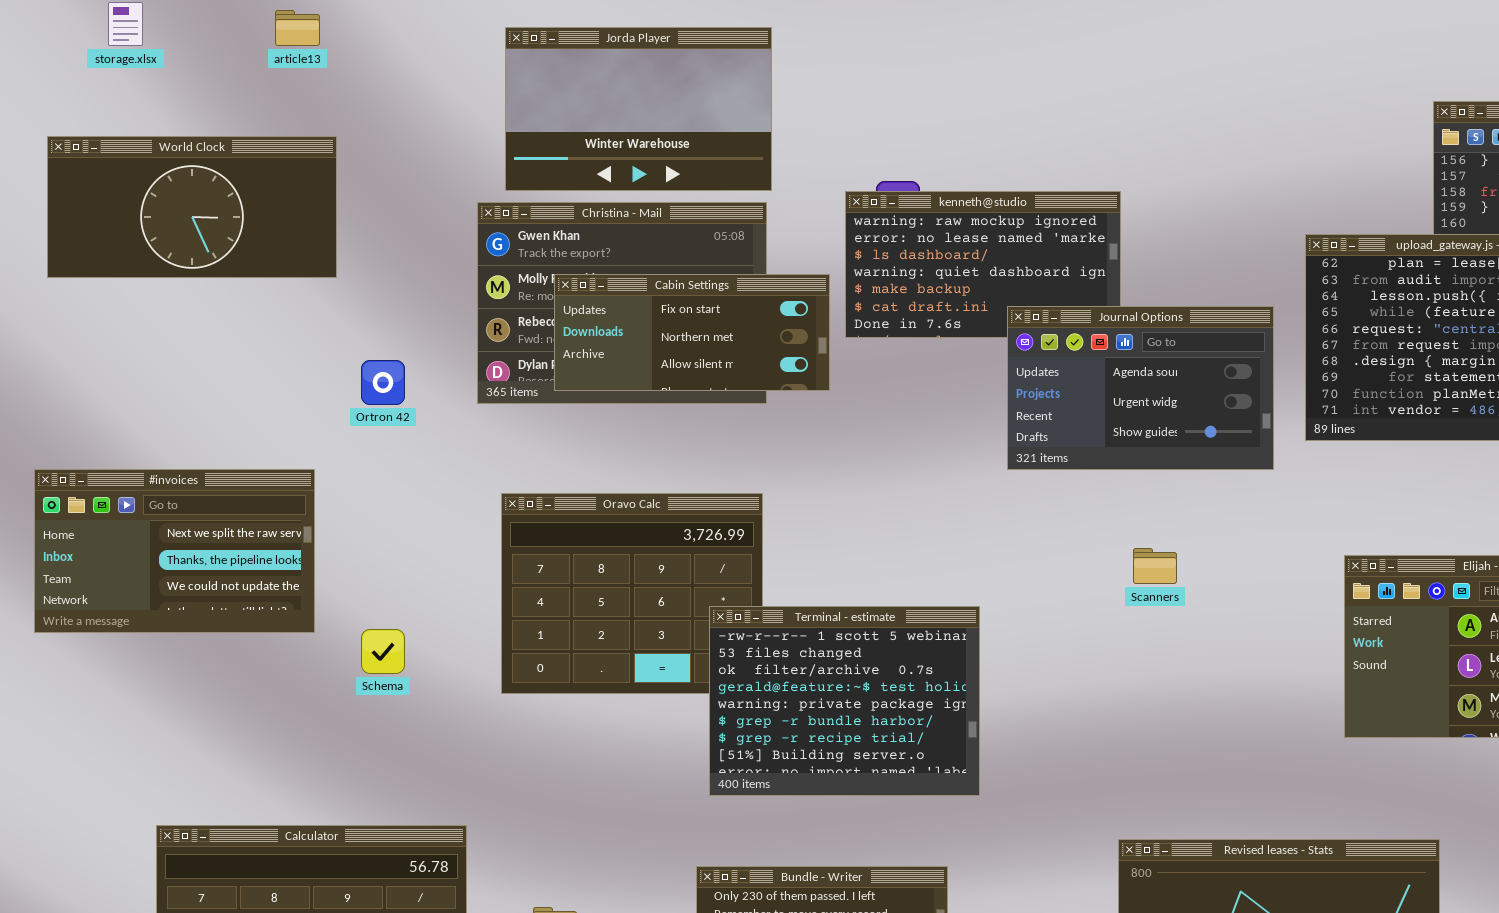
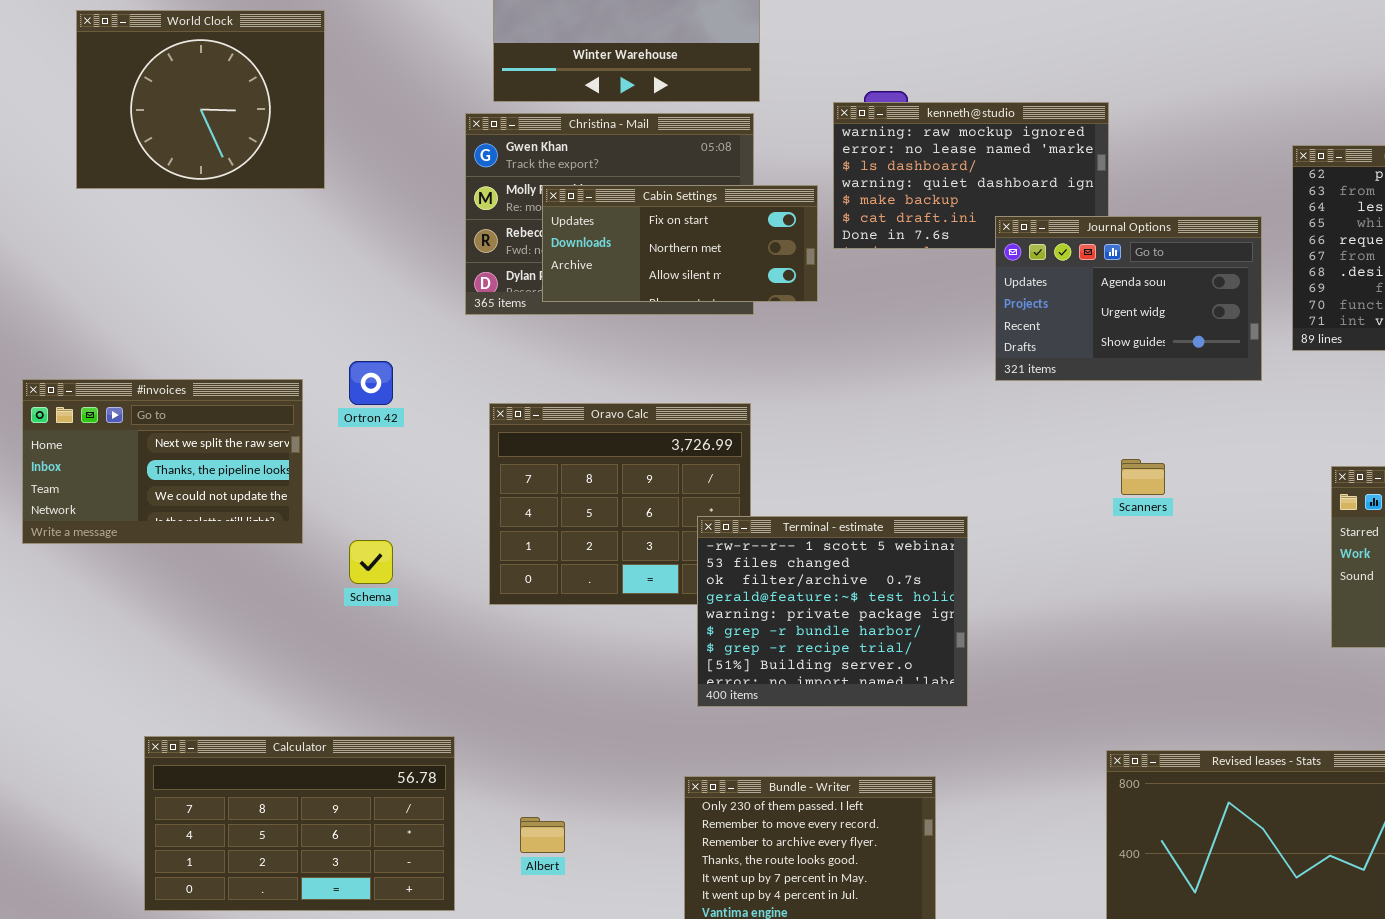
World Clock: [47,136,337,278] -> [76,10,325,189], resized
Ortron 42: [361,360,405,405] -> [349,361,393,405], moved

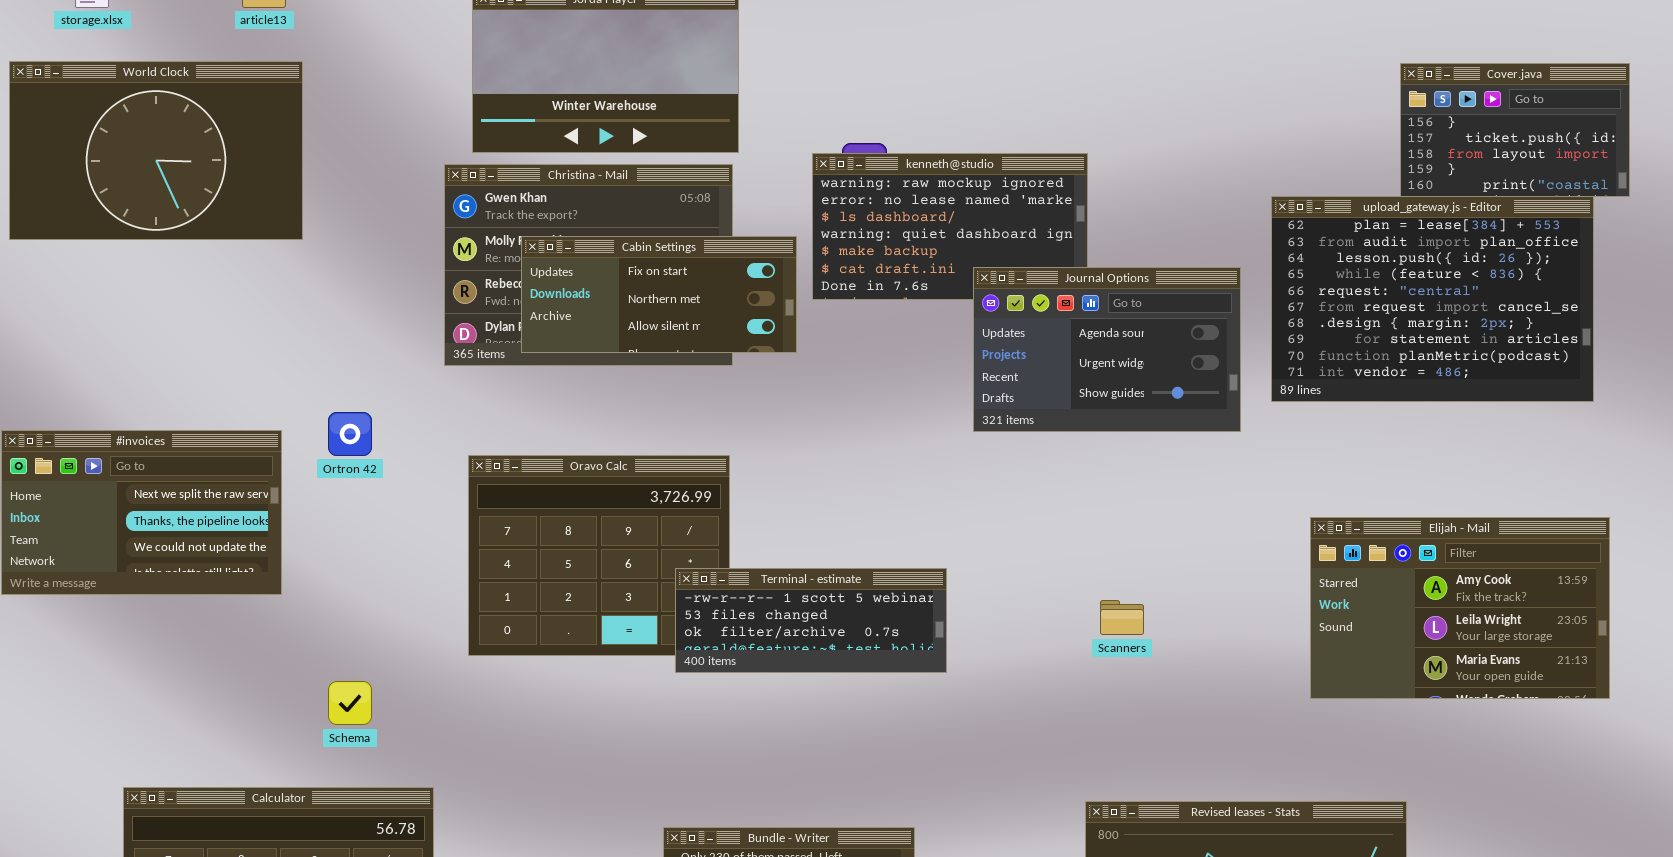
World Clock: [76,10,325,189] -> [9,61,303,240], resized
Scanners: [1121,459,1165,495] -> [1100,600,1144,635], moved
Terminal - estimate: [697,516,968,707] -> [675,568,947,673], resized
Schema: [349,540,393,584] -> [328,681,372,725], moved

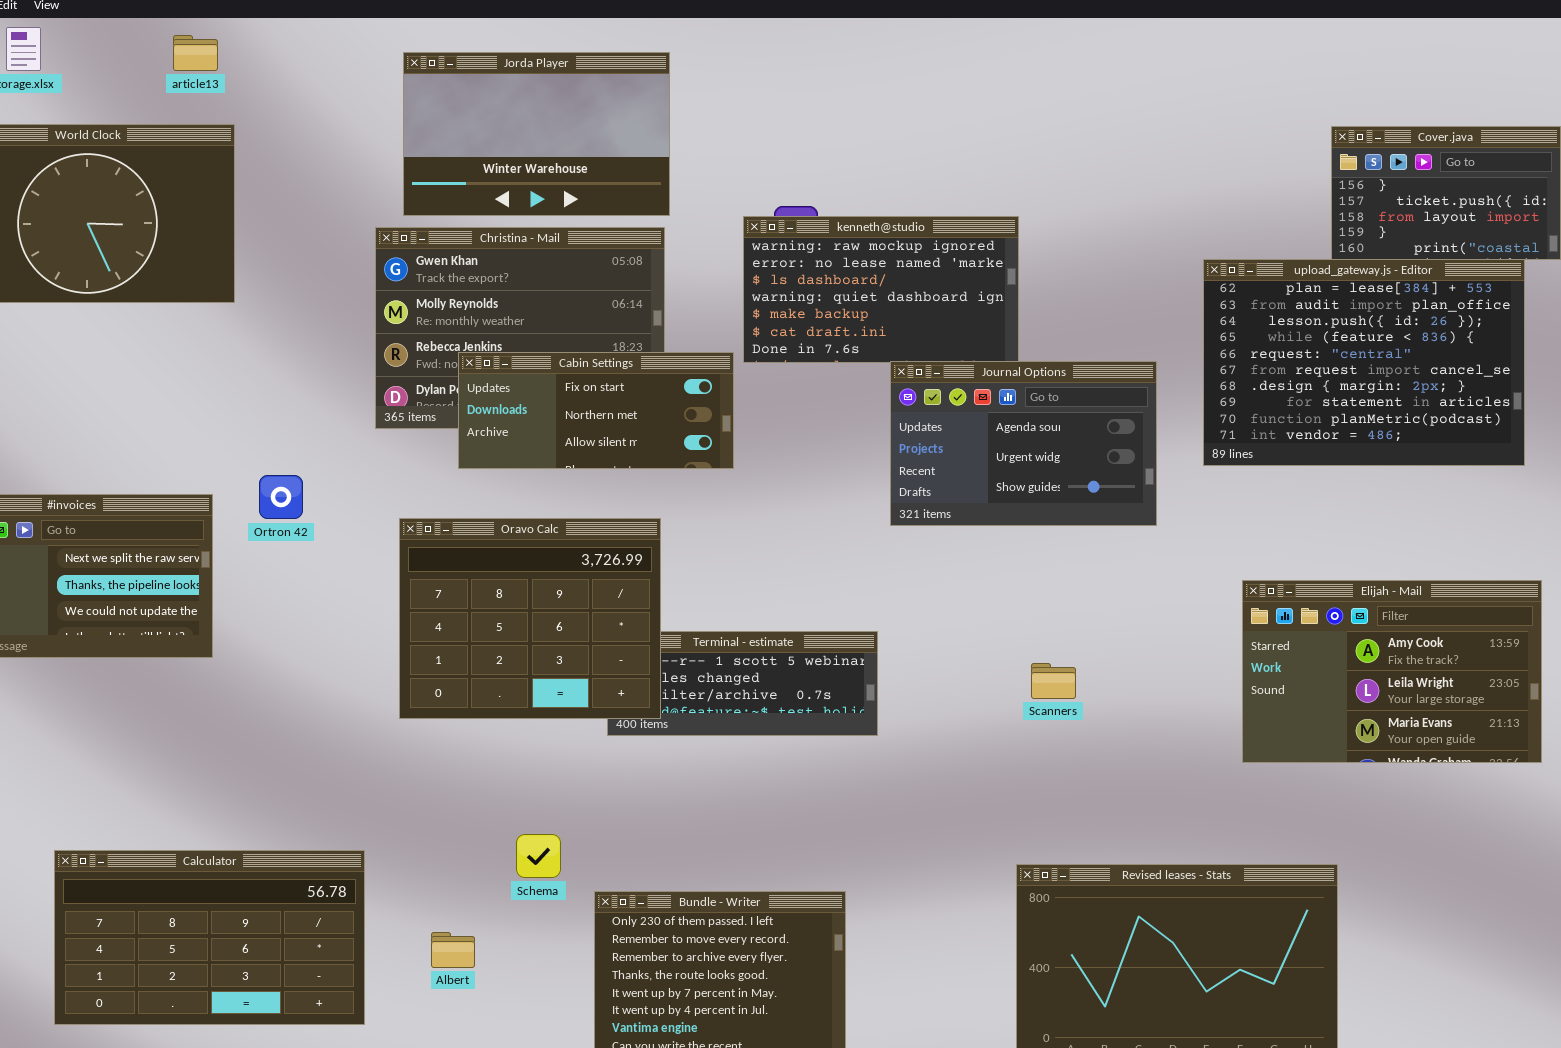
Cabin Settings: [521,236,797,353] -> [458,352,734,469], moved
Journal Options: [973,267,1241,432] -> [890,361,1157,526], moved
Oravo Calc: [468,455,730,656] -> [399,518,661,719], raised
Schema: [328,681,372,725] -> [516,834,561,878], moved

